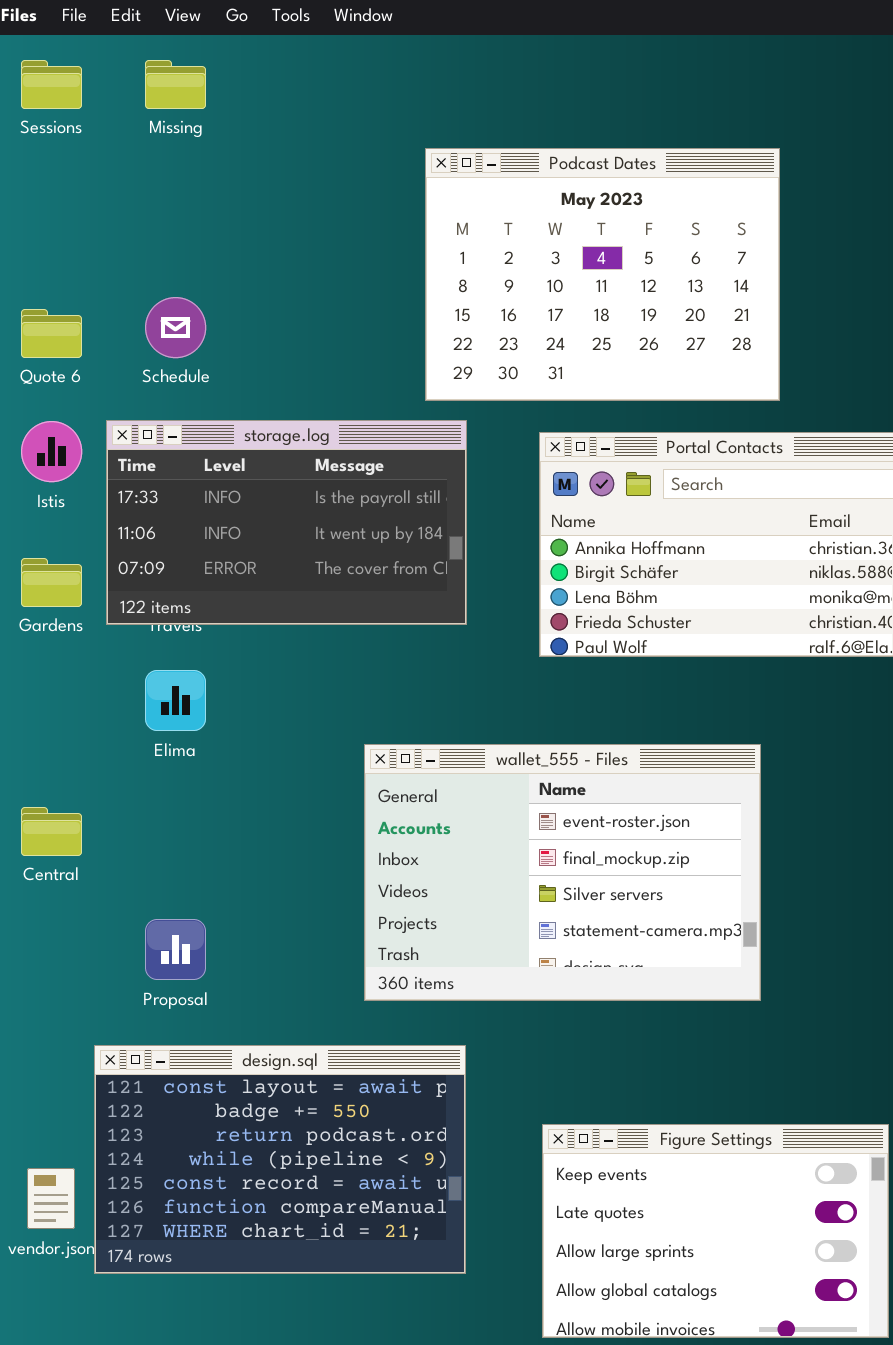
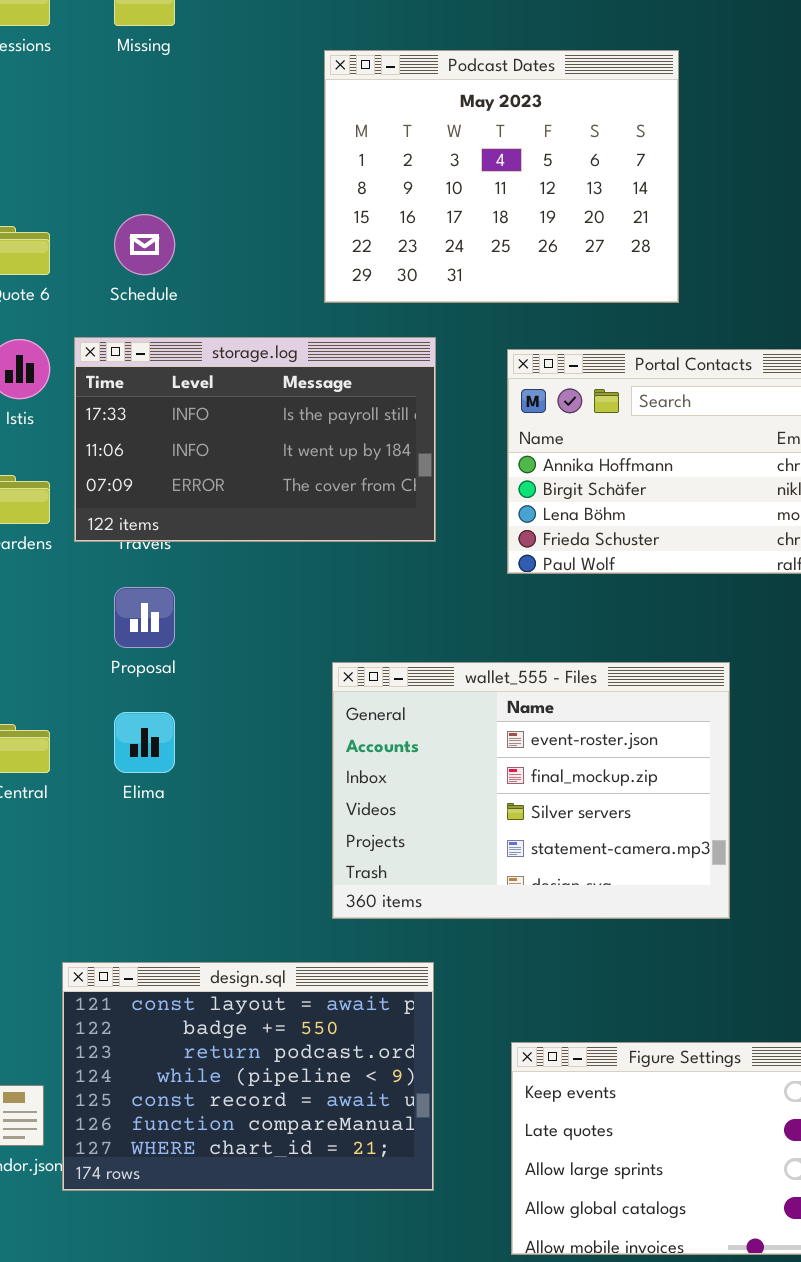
Podcast Dates: [425,148,780,401] -> [324,50,679,303], moved
Elima: [145,670,206,731] -> [114,712,175,773], moved
Proposal: [145,919,206,980] -> [114,587,175,648], moved

